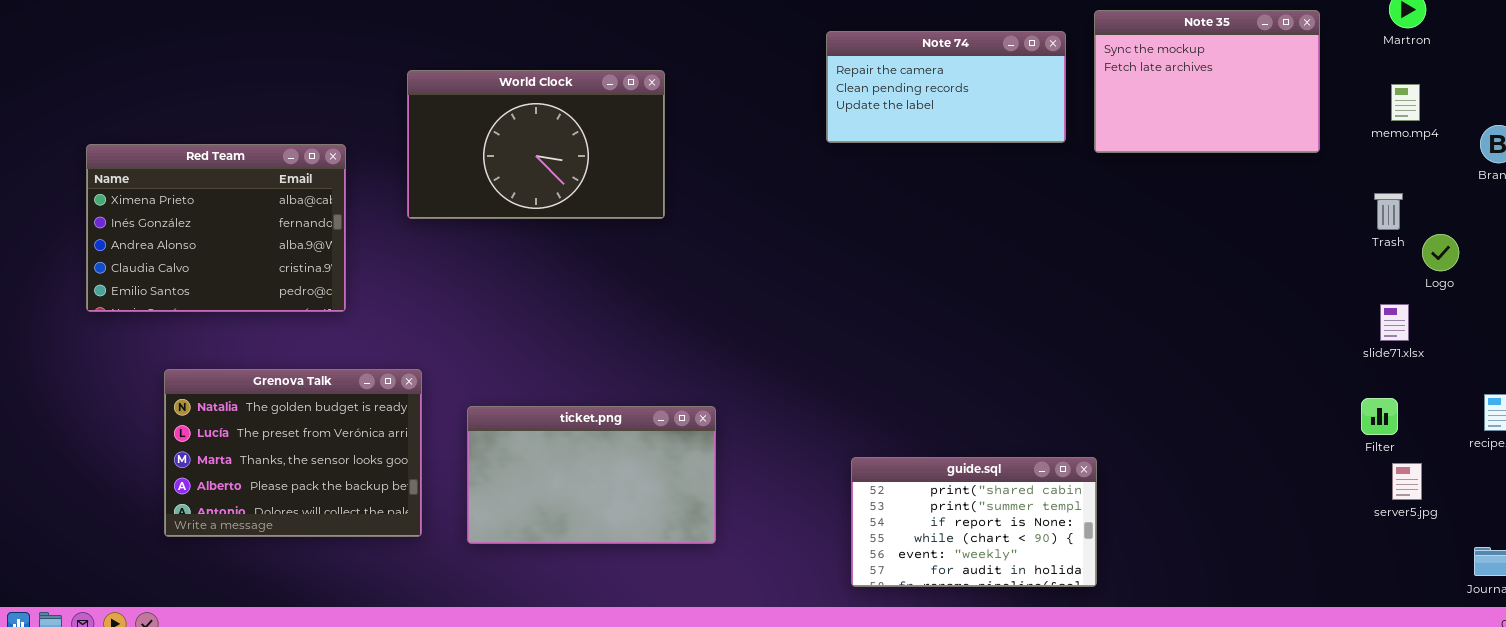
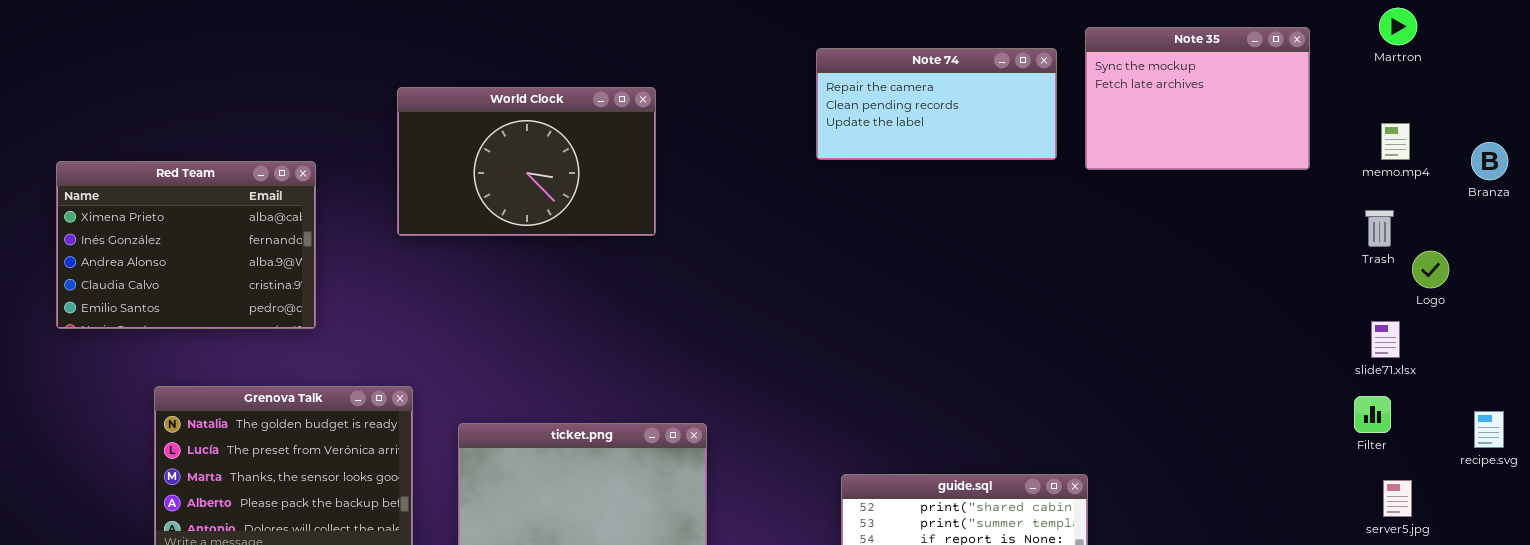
memo.mp4: [1391,84,1420,121] -> [1381,123,1410,160], moved
Red Team: [86,144,346,312] -> [56,161,316,329], moved
Filter: [1361,398,1398,435] -> [1354,396,1391,433], moved

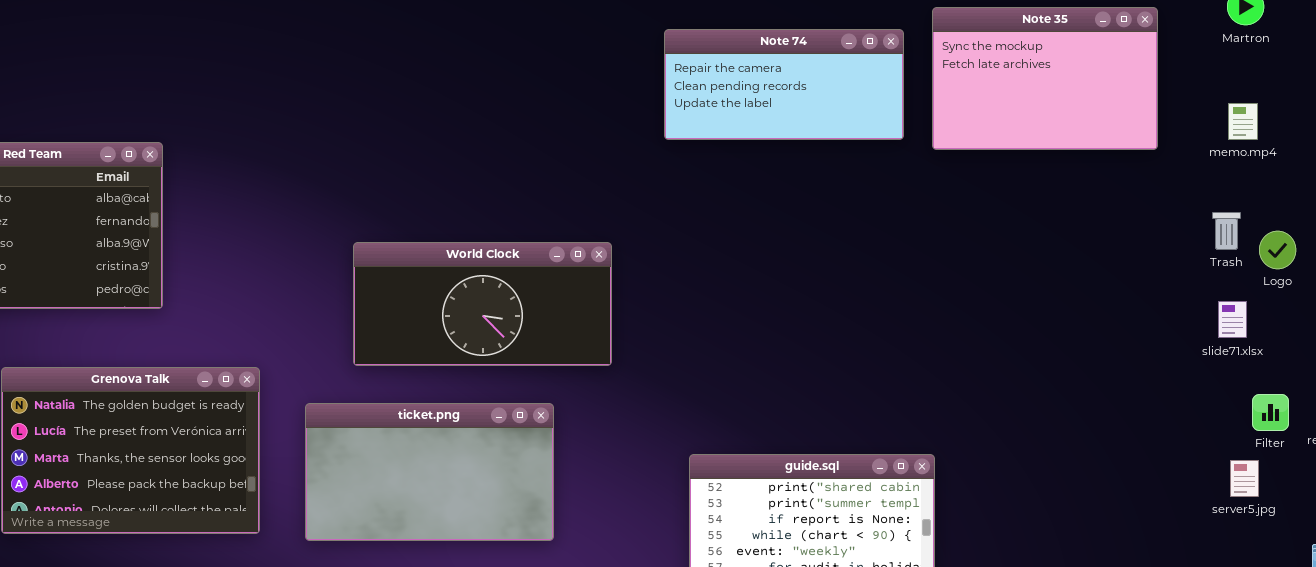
World Clock: [397,87,656,236] -> [353,242,612,366], moved, resized
Trash: [1365,210,1394,247] -> [1212,212,1241,250], moved
Filter: [1354,396,1391,433] -> [1252,394,1289,431], moved

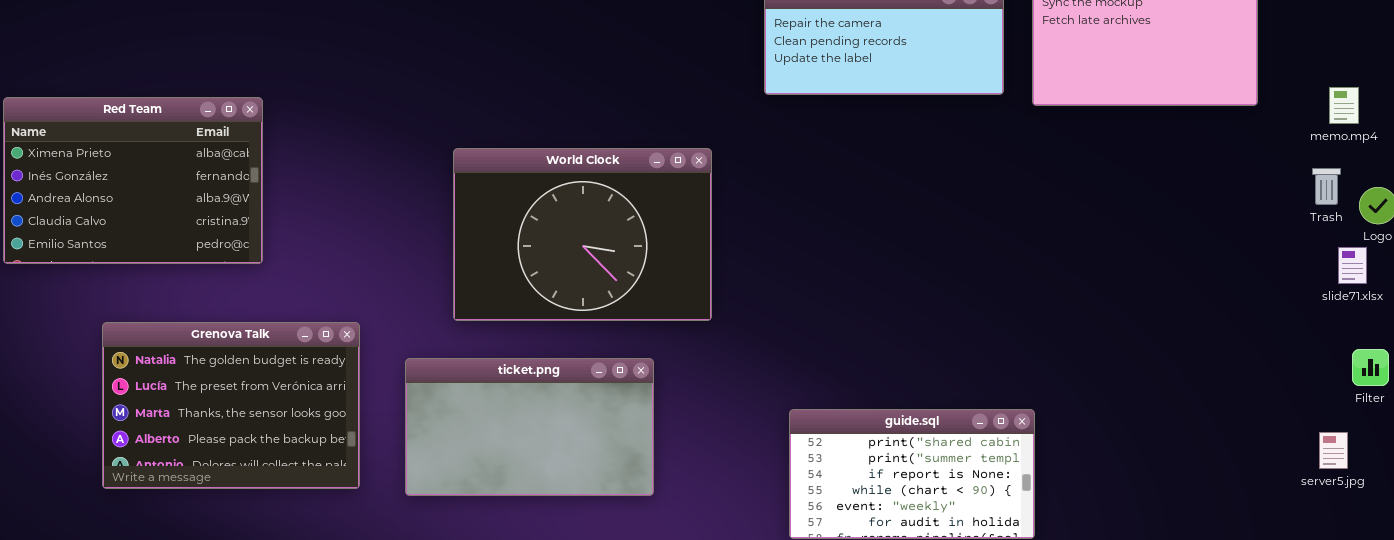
memo.mp4: [1228,103,1258,140] -> [1329,87,1359,124], moved
World Clock: [353,242,612,366] -> [453,148,712,321], resized
slide71.xlsx: [1218,301,1247,338] -> [1338,247,1367,284], moved
server5.jpg: [1230,460,1259,497] -> [1319,432,1348,469], moved

